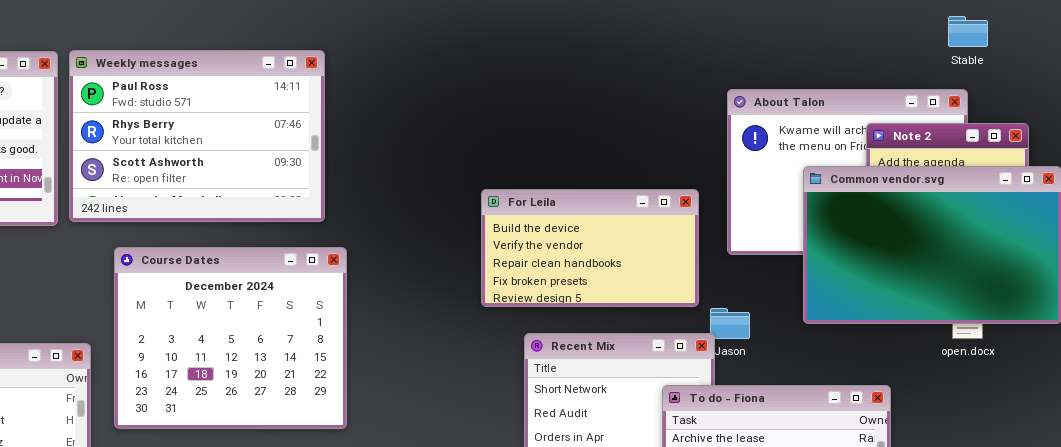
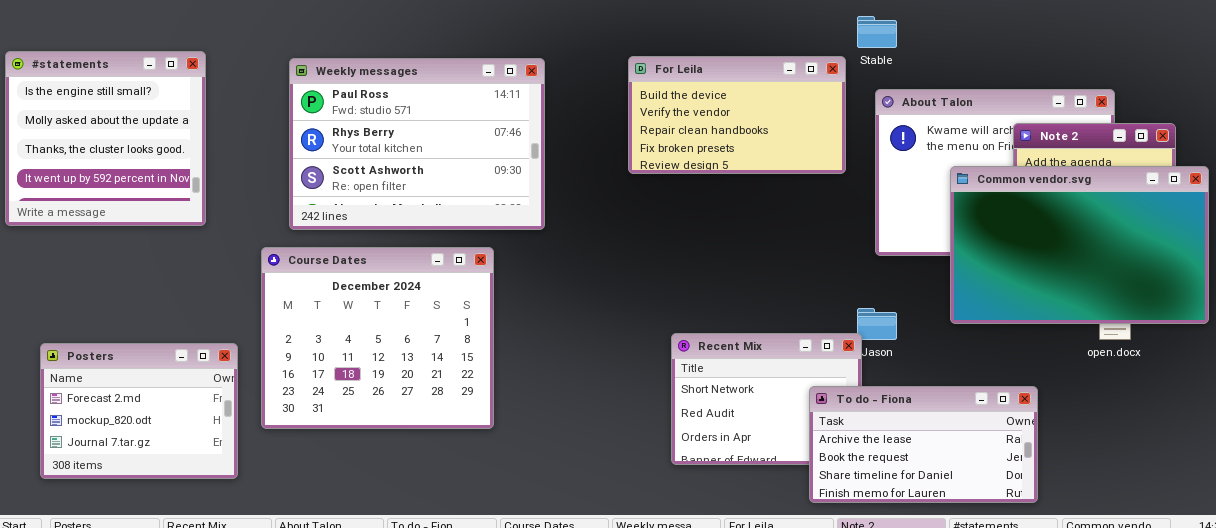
Stable: [948,16,988,47] -> [857,16,897,48], moved
Weekly messages: [69,50,325,222] -> [289,58,545,230], moved
For Leila: [481,189,699,307] -> [628,56,846,174], moved

